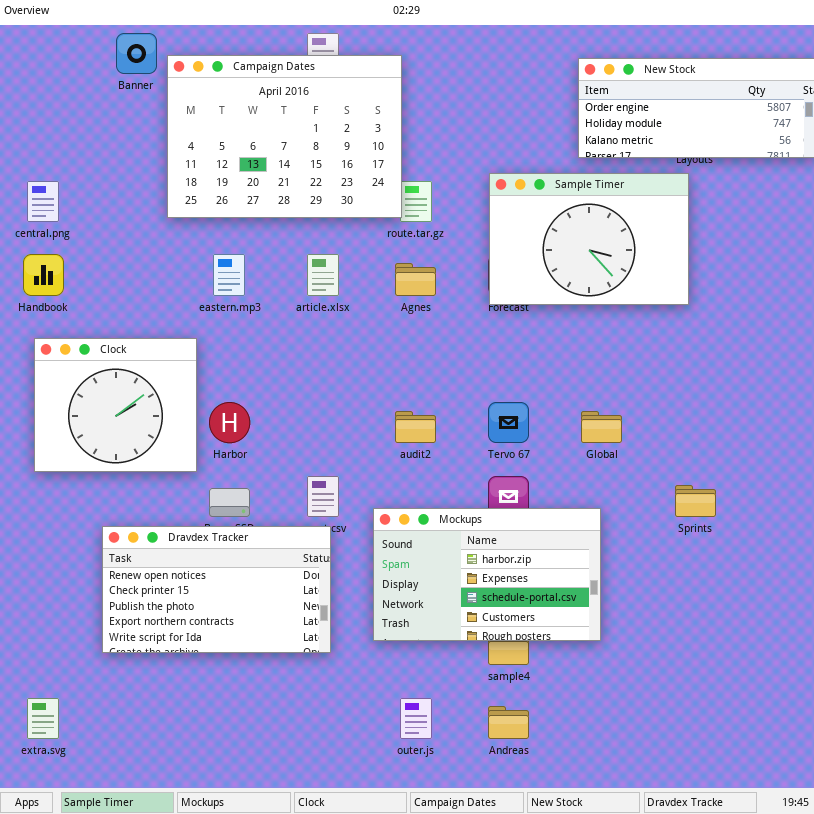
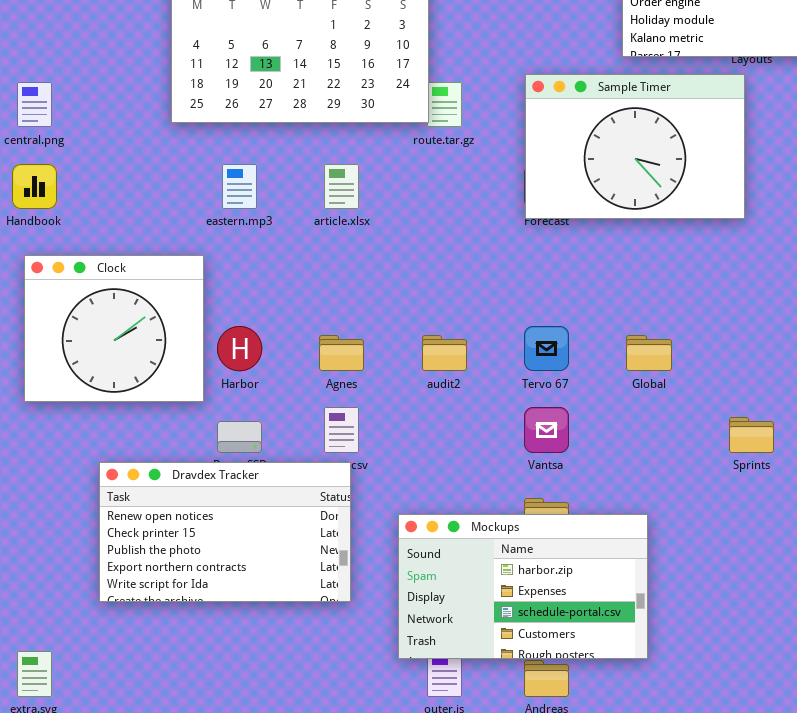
Agnes: [395,263,436,296] -> [319,335,364,371], moved
Mockups: [373,508,601,641] -> [398,514,648,659], moved

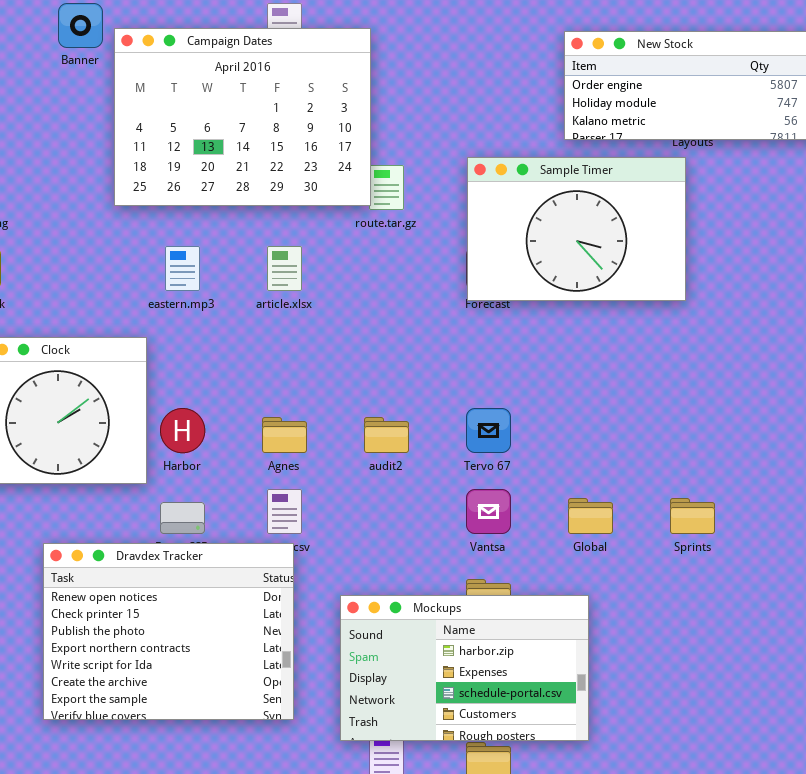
Global: [626,335,672,371] -> [568,498,613,534], moved
Dravdex Tracker: [99,462,351,602] -> [43,543,294,720], resized

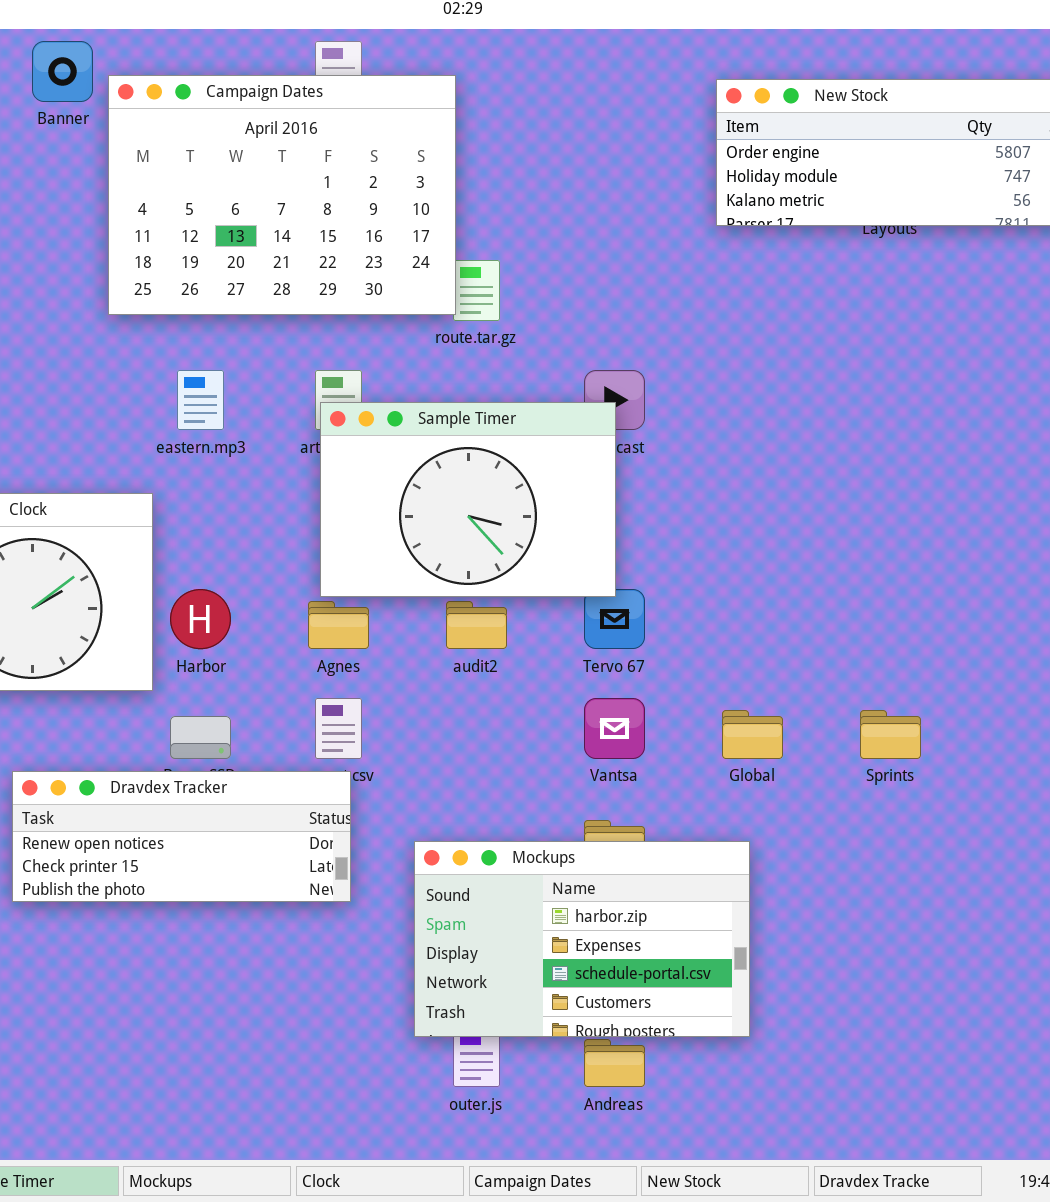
Sample Timer: [467,157,686,301] -> [320,402,616,597], moved
Dravdex Tracker: [43,543,294,720] -> [12,771,351,902], resized

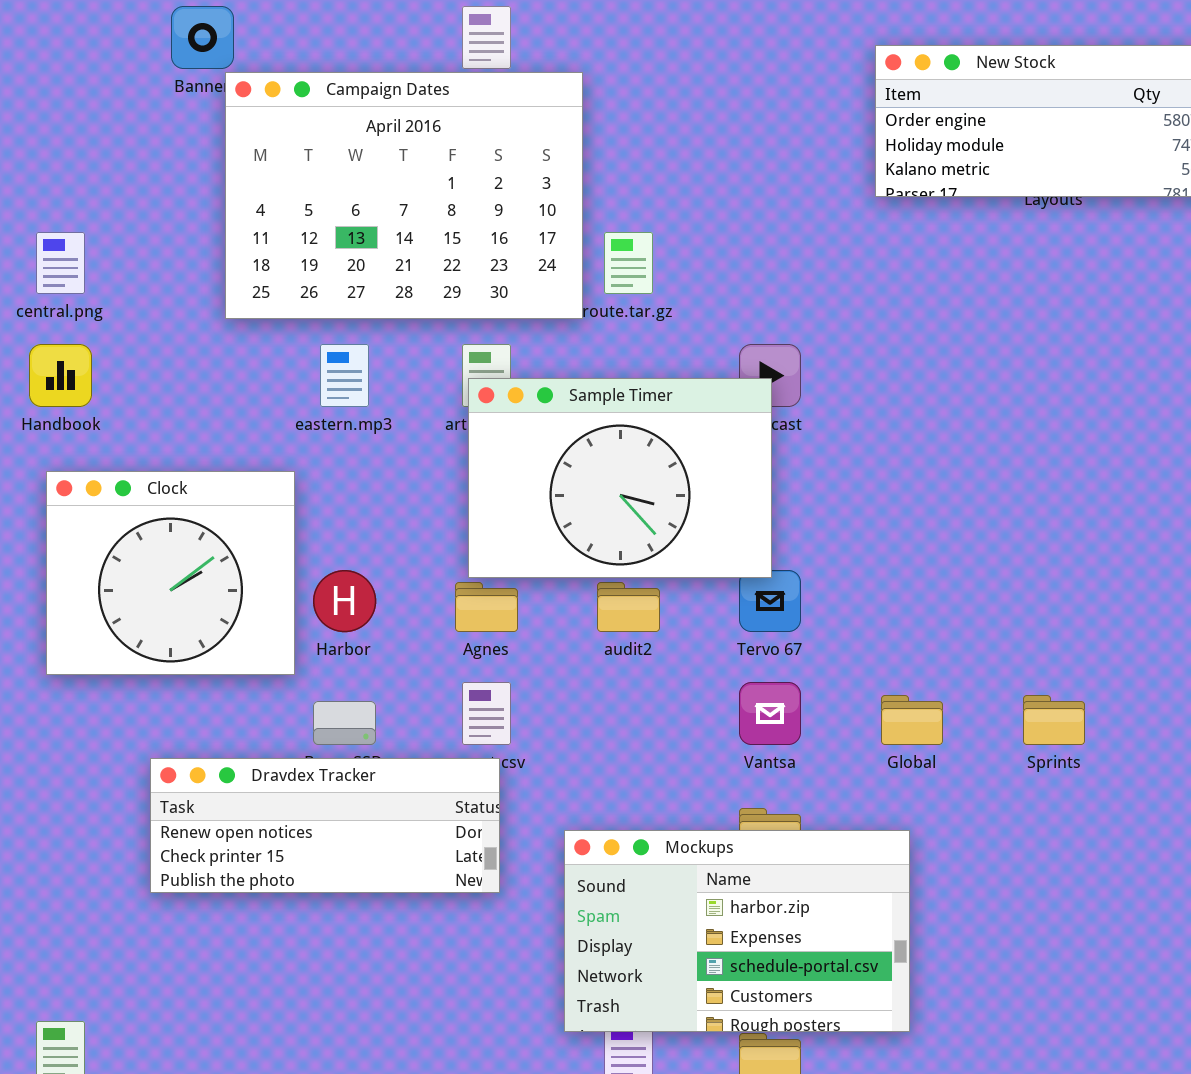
Campaign Dates: [108,75,456,315] -> [225,72,583,319], moved

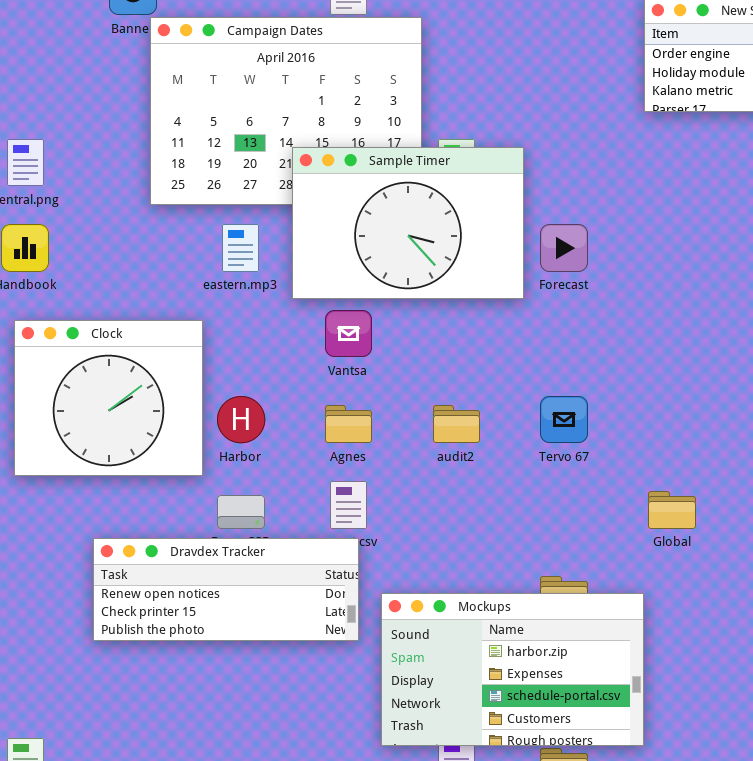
Sample Timer: [468,378,772,578] -> [292,147,524,299], moved
Vantsa: [739,682,801,745] -> [325,310,372,357], moved
Mockups: [564,830,910,1032] -> [381,593,644,746], moved

